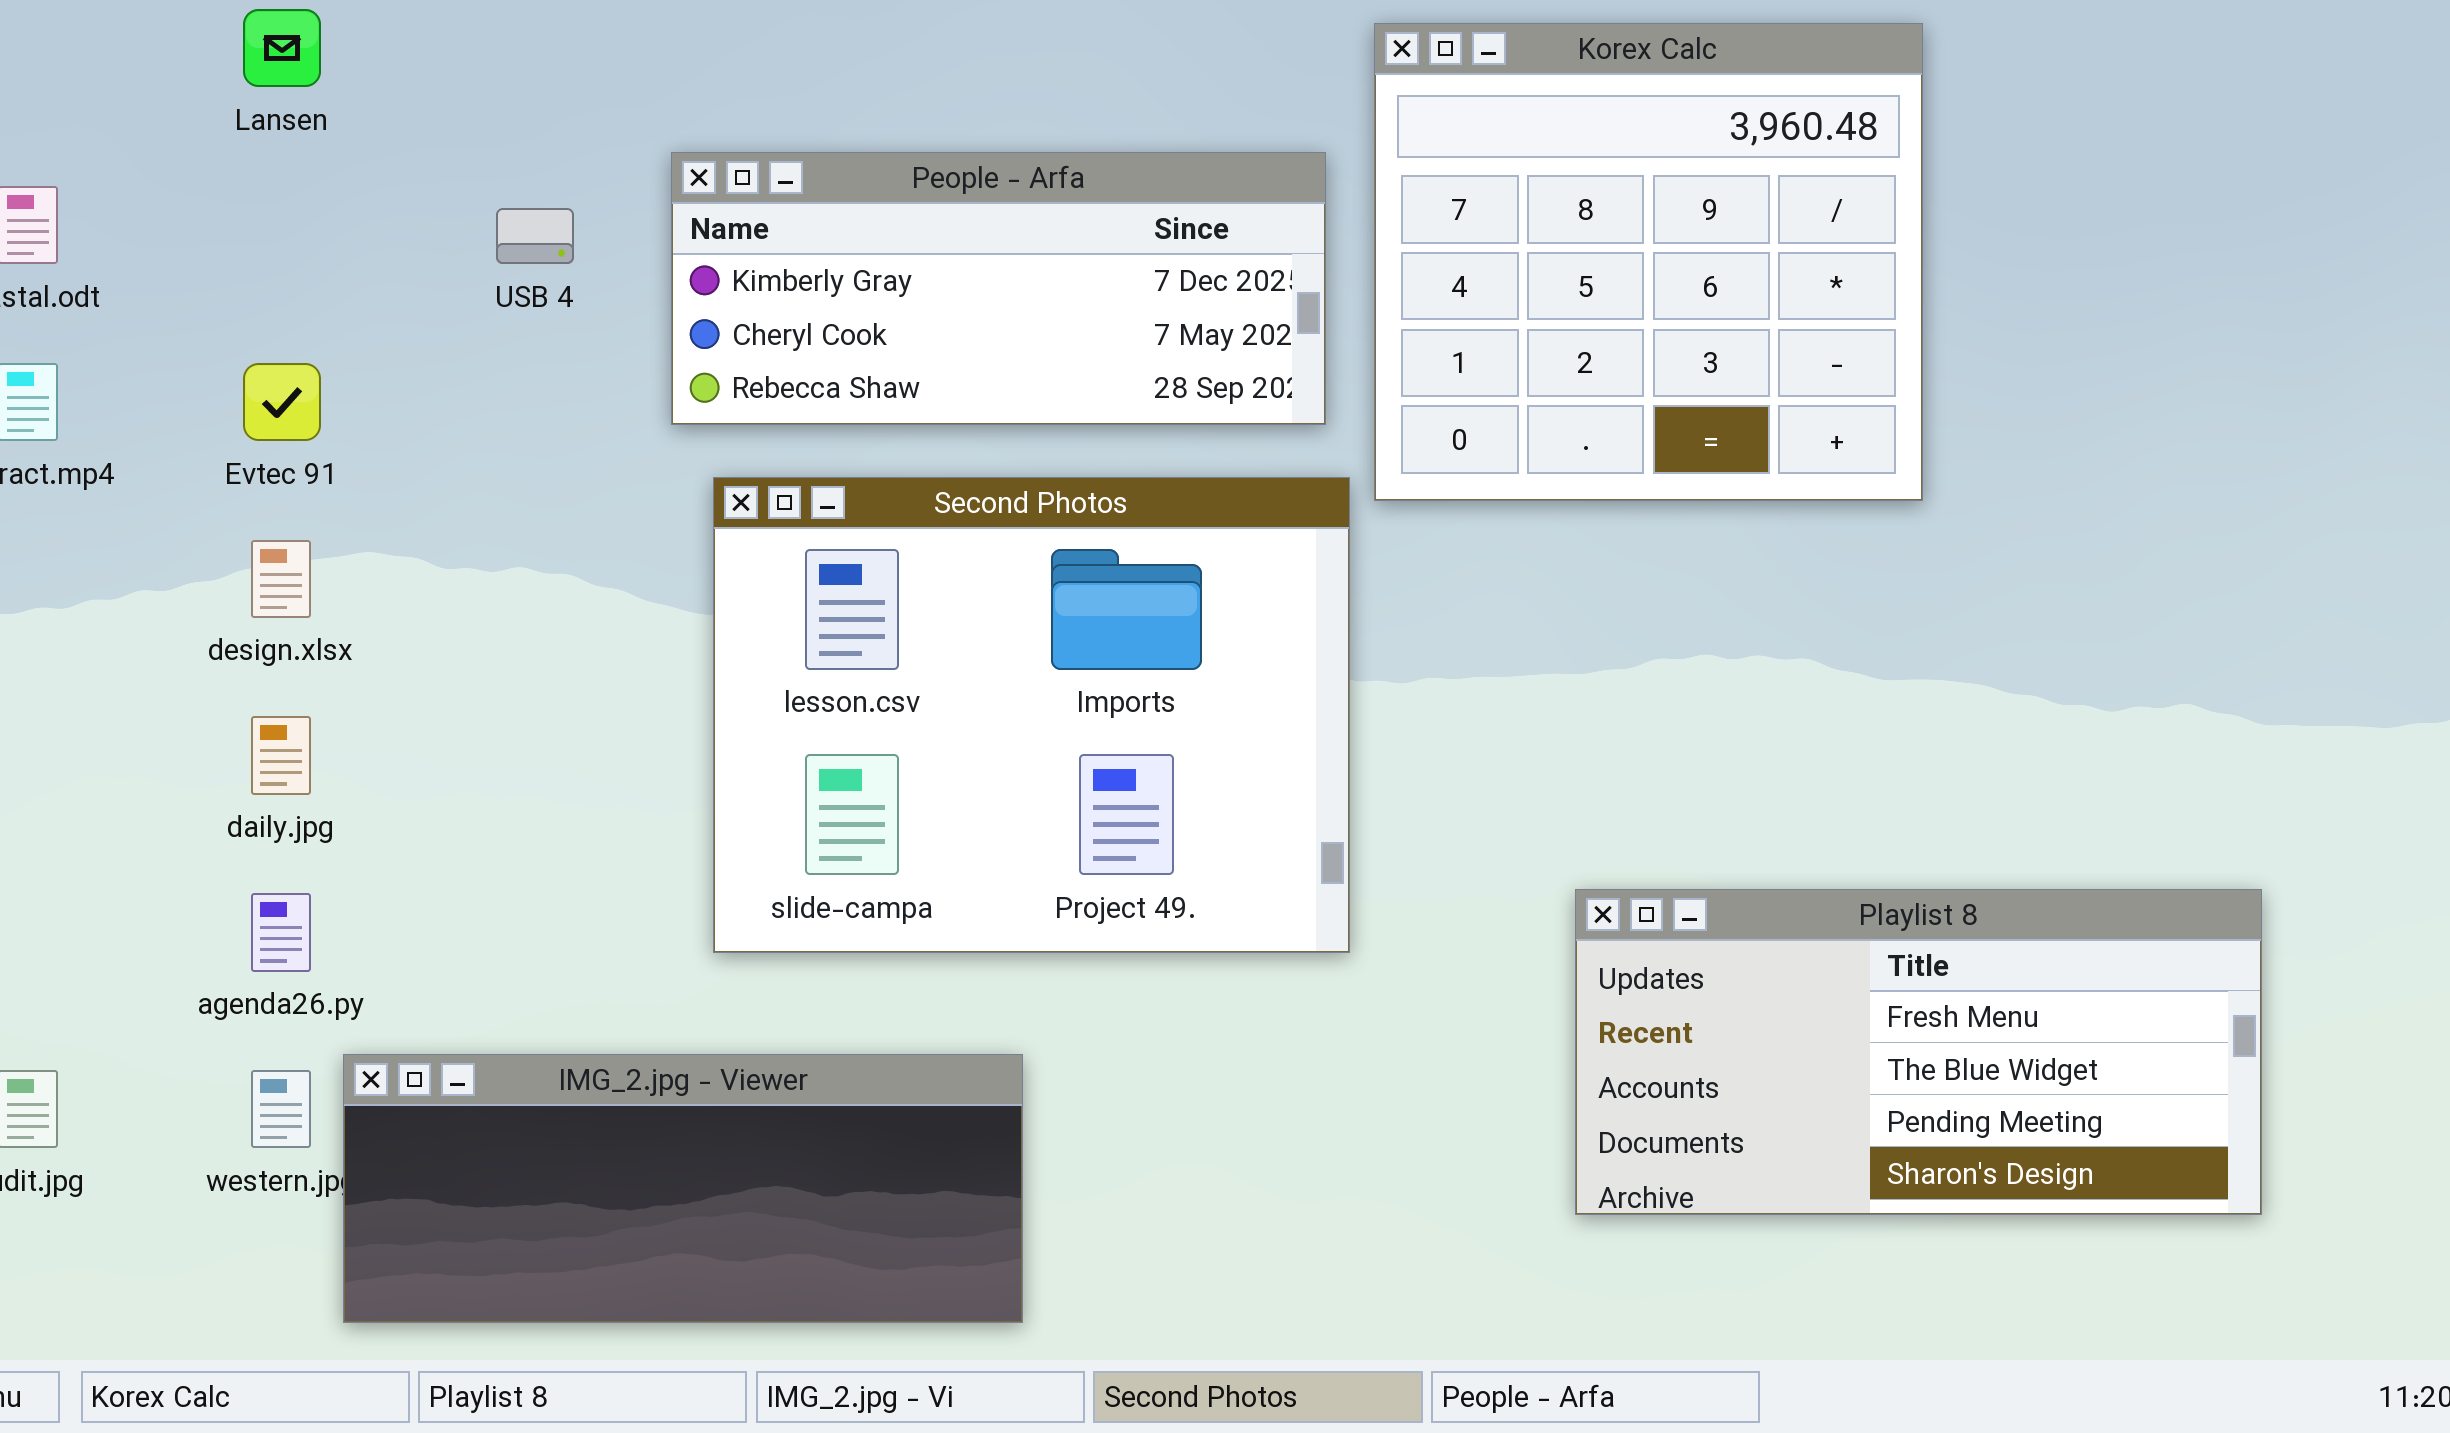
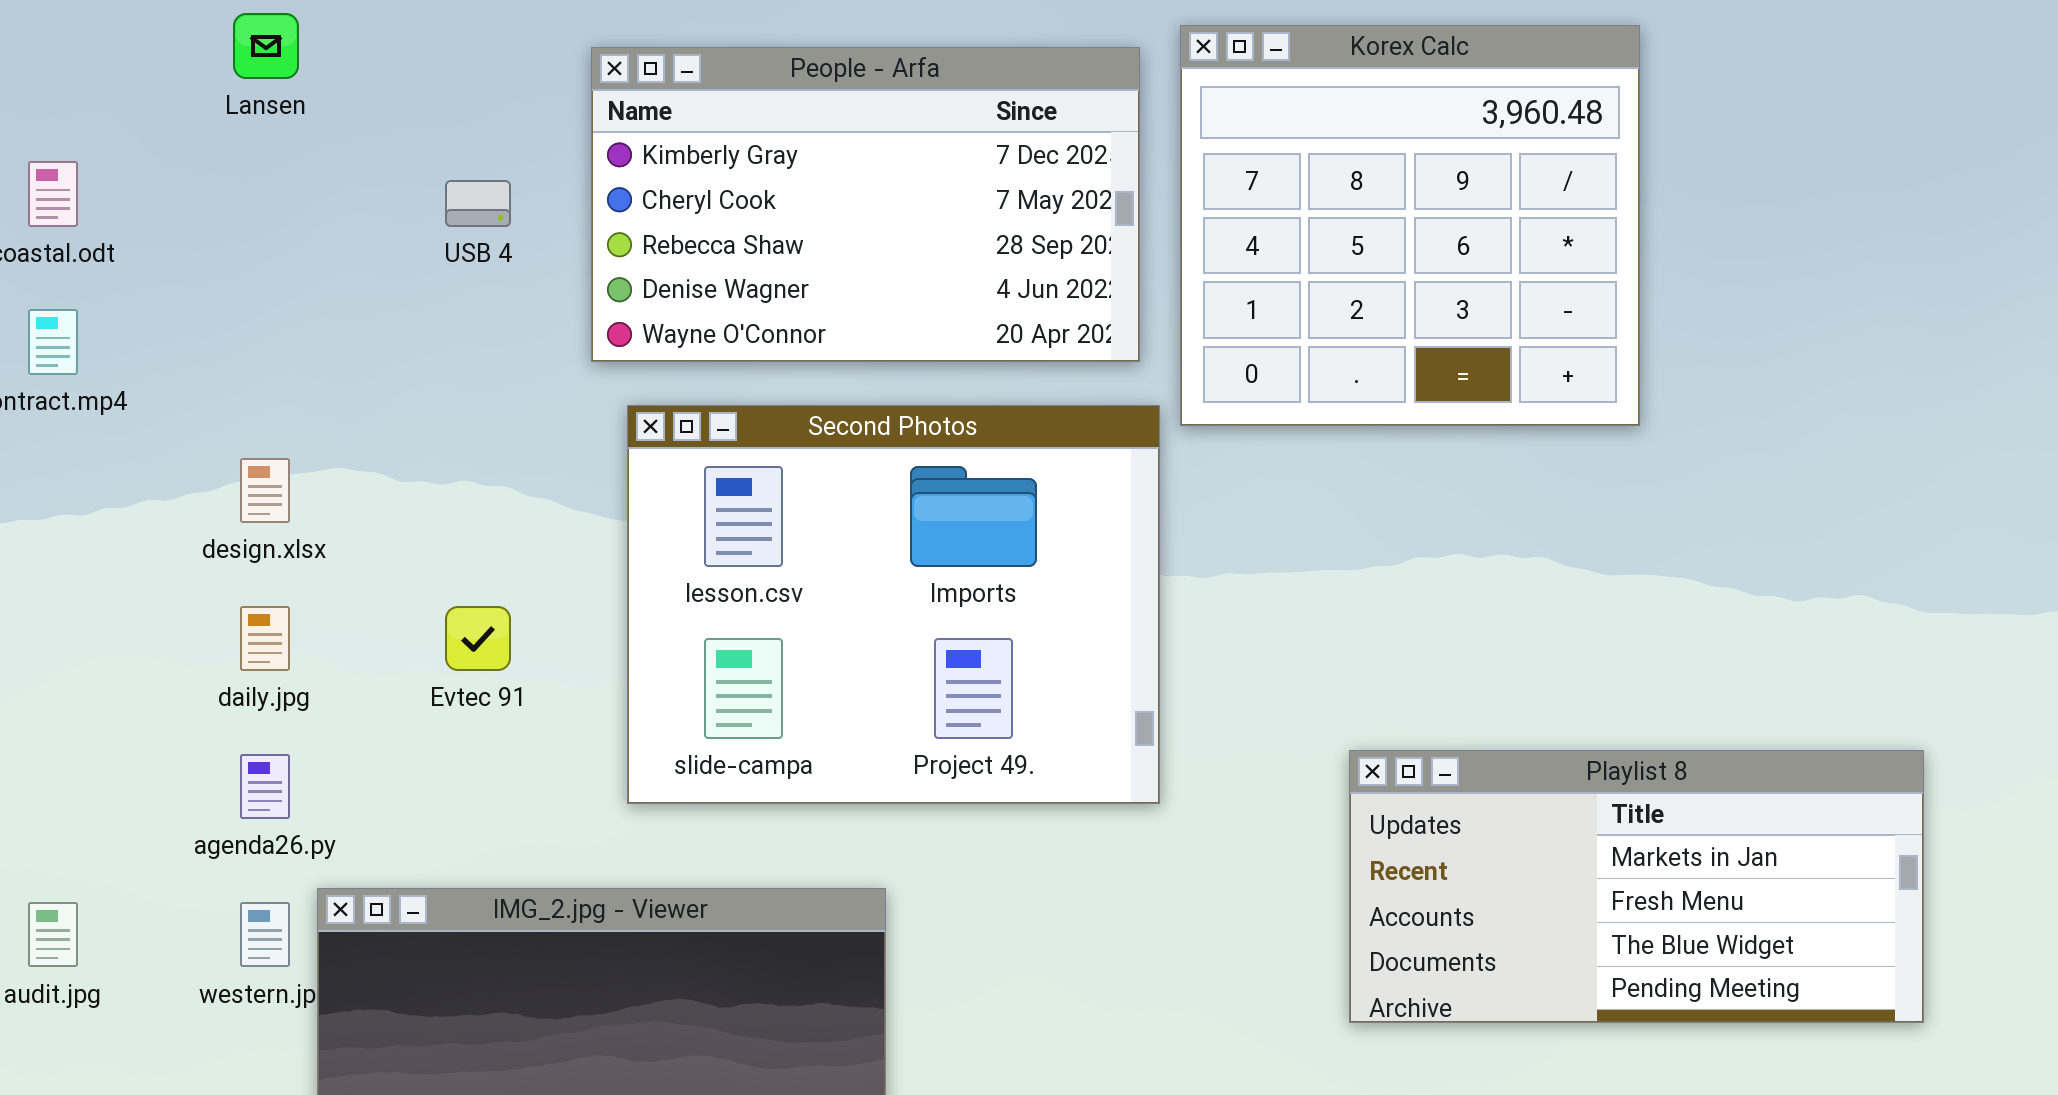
People - Arfa: [671,152,1326,425] -> [591,47,1140,362], resized
Evtec 91: [243,363,321,441] -> [445,606,511,671], moved
Playlist 8: [1575,889,2262,1215] -> [1349,750,1924,1023], scrolled up 1 row

